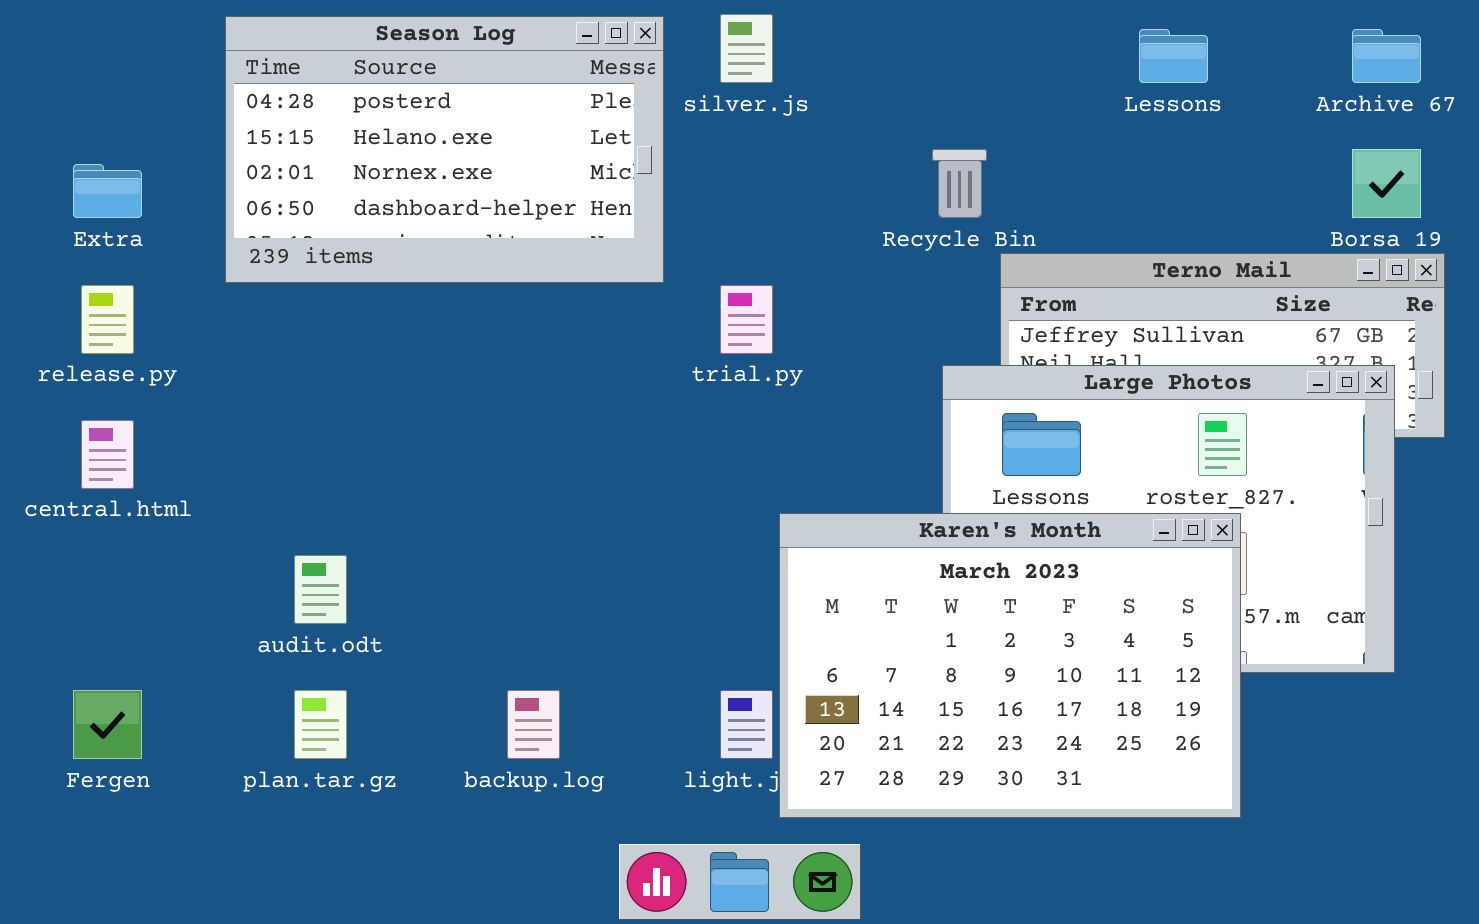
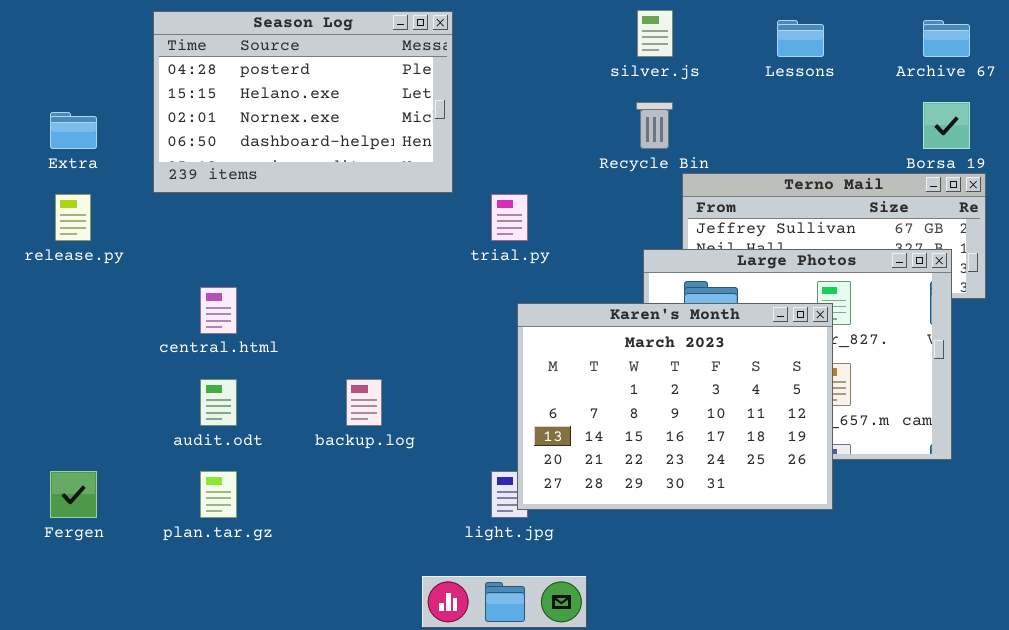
silver.js: [720,14,773,83] -> [637,10,673,57], moved
central.html: [81,420,134,489] -> [200,287,237,334], moved
Karen's Month: [779,513,1241,818] -> [517,303,833,510], moved
backup.log: [507,690,560,759] -> [346,379,382,426], moved

